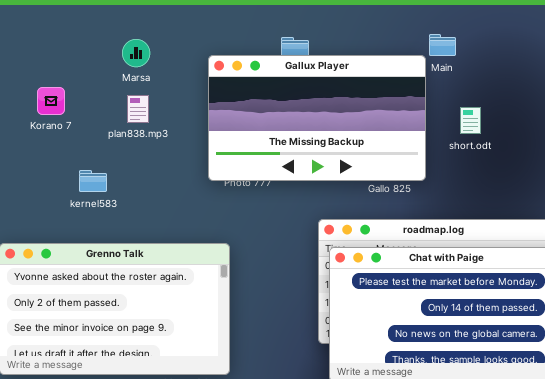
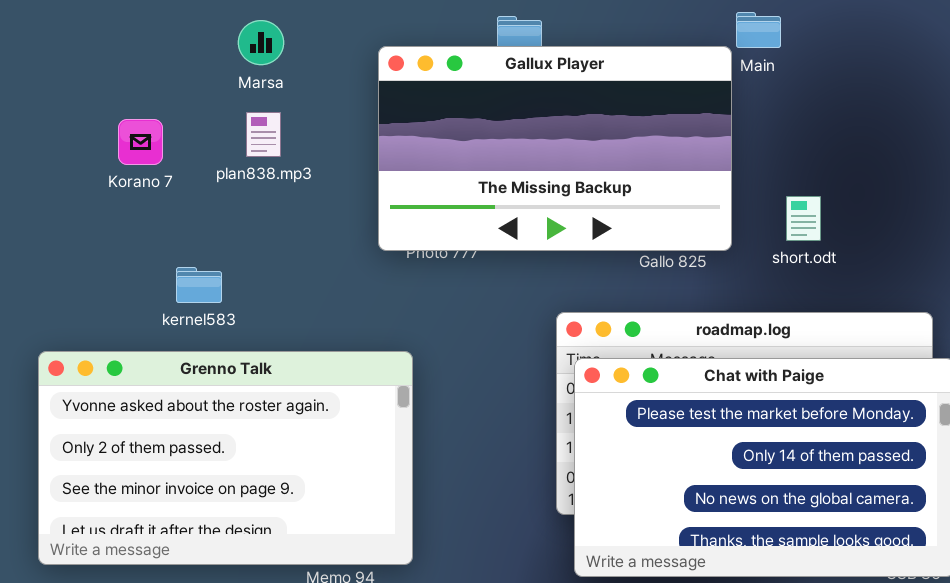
Korano 7: [37,87,65,115] -> [118,119,163,165], moved
short.odt: [460,107,481,134] -> [786,196,821,241], moved
kernel583: [79,170,107,192] -> [176,267,222,303], moved

